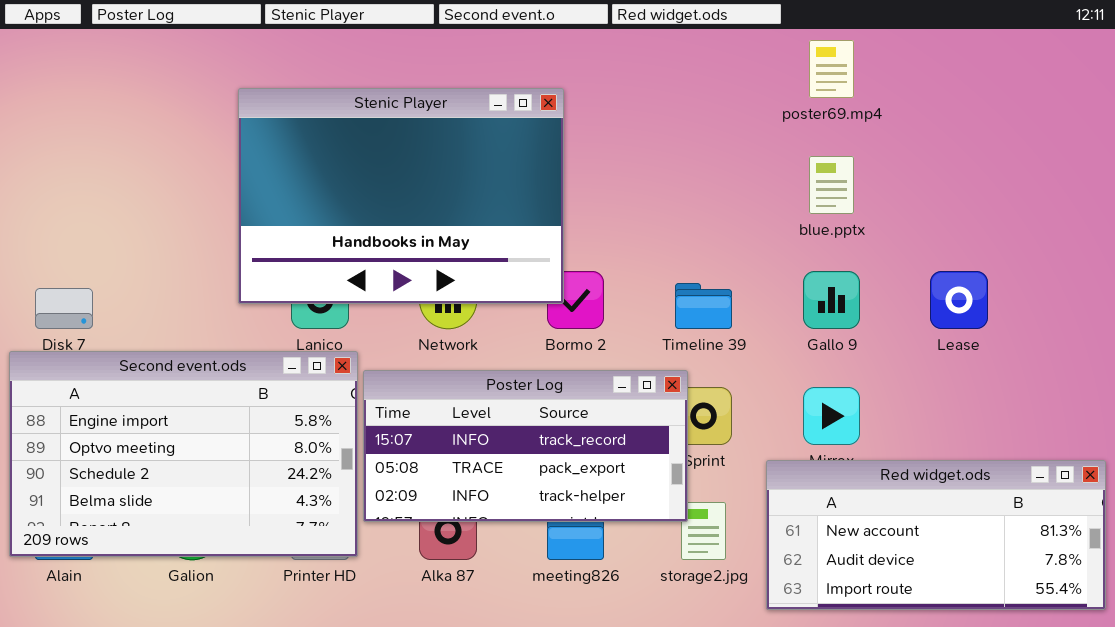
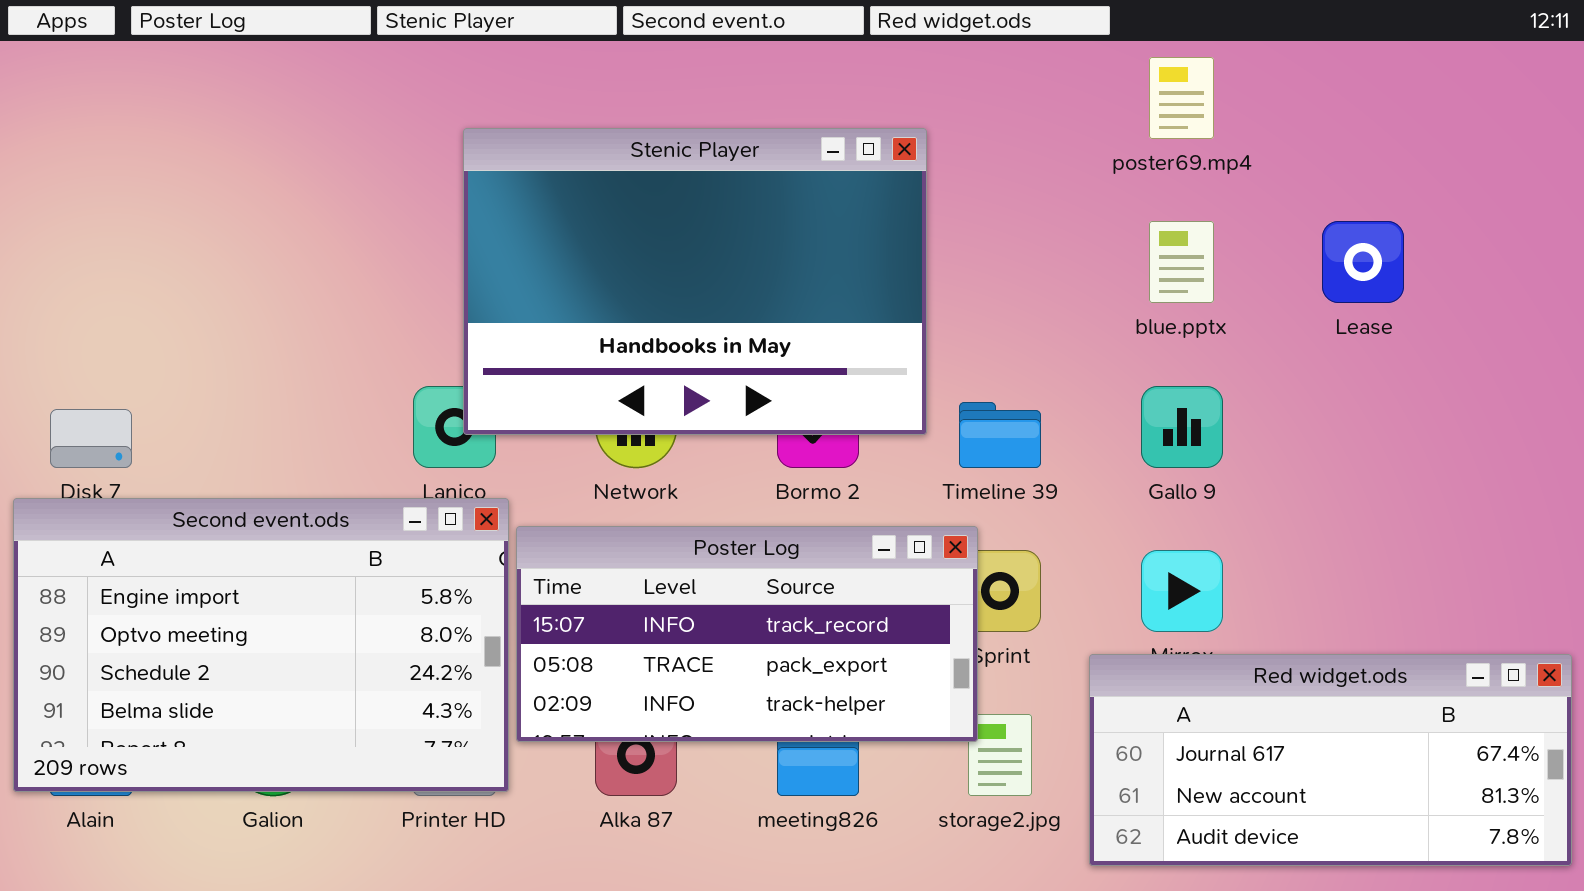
Stenic Player: [238,88,564,304] -> [463,128,927,435], moved
Lease: [930,271,988,329] -> [1322,221,1404,303], moved
Red widget.ods: [766,460,1106,610] -> [1089,654,1572,866], scrolled up 1 row

